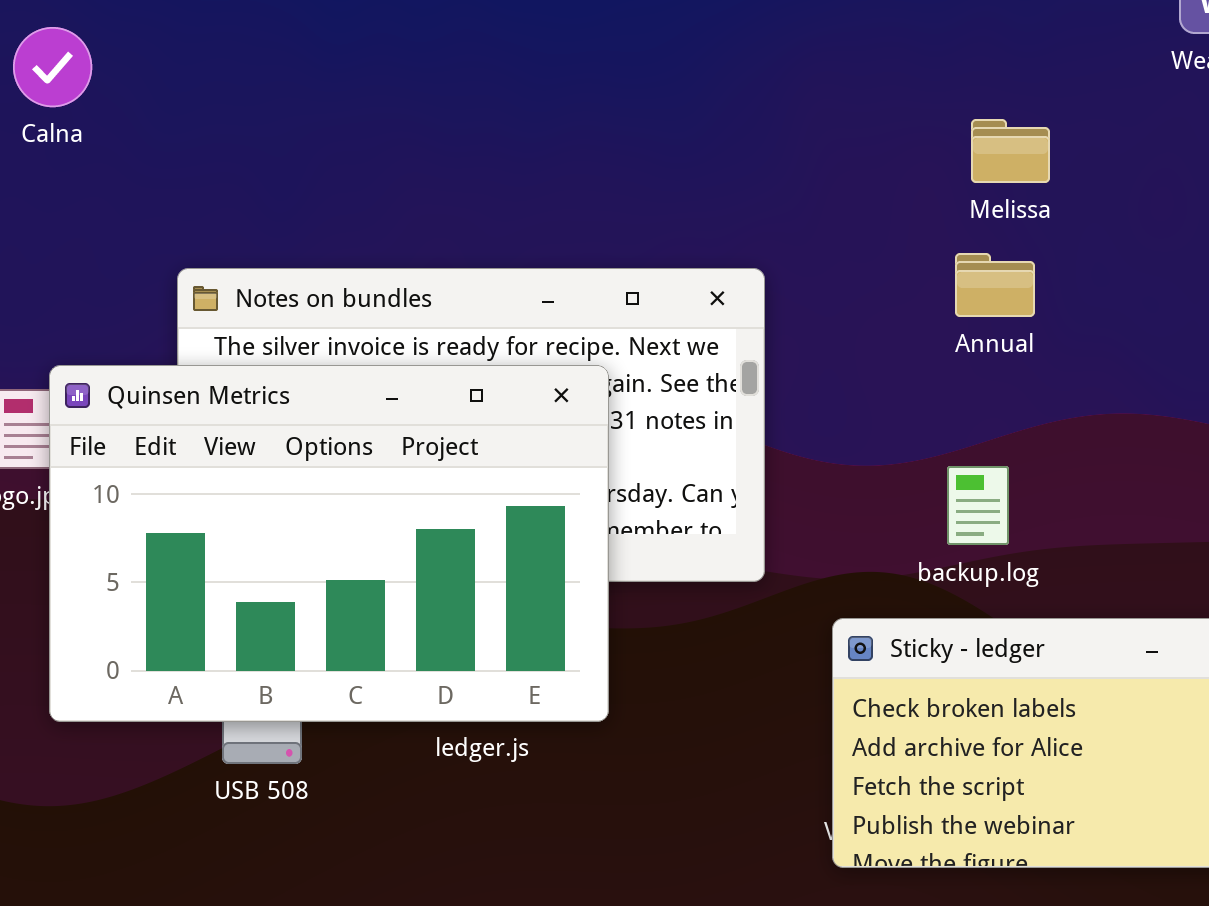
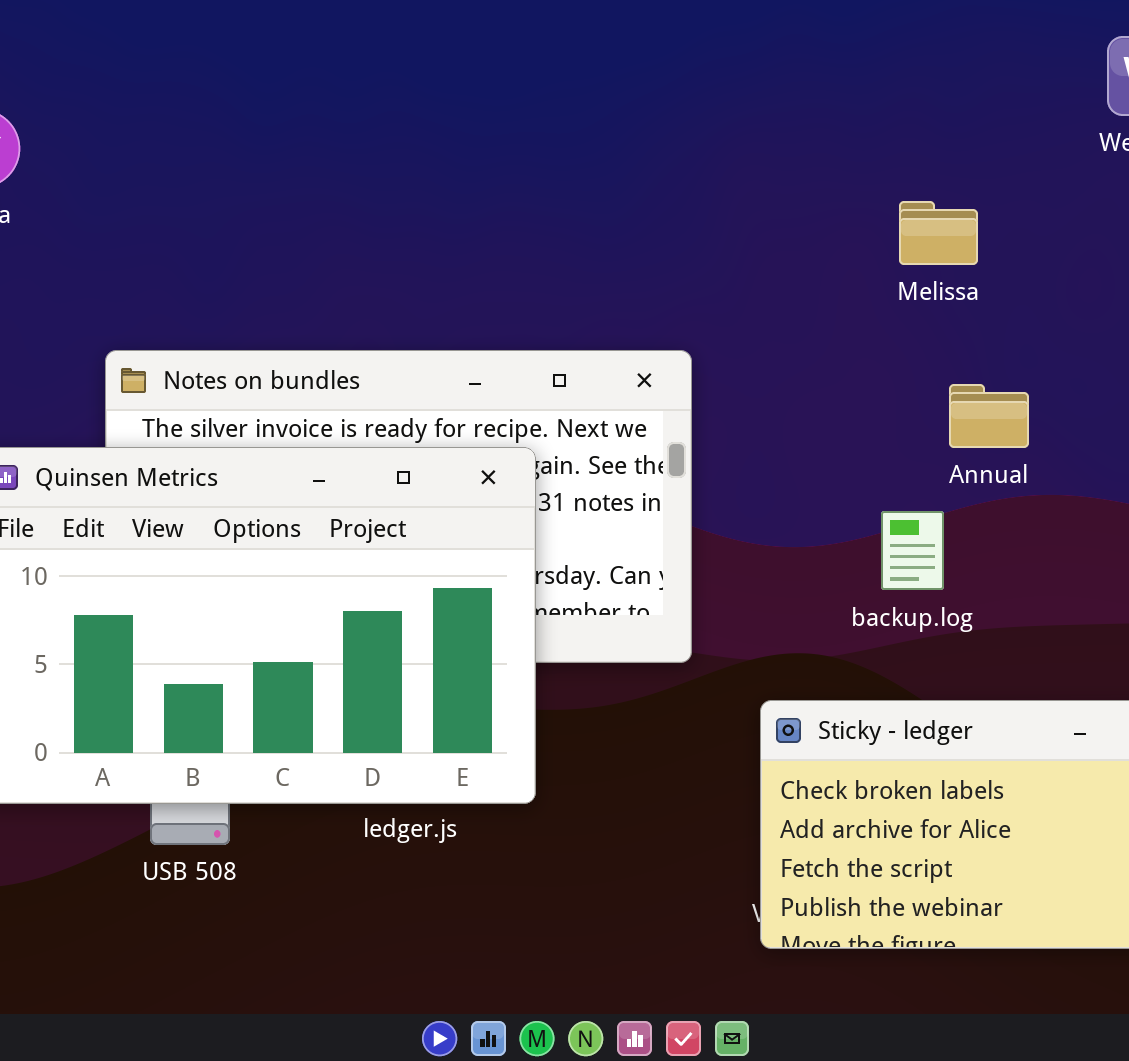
Annual: [955,253,1035,317] -> [949,384,1029,448], moved
backup.log: [947,466,1009,545] -> [881,511,944,590], moved

